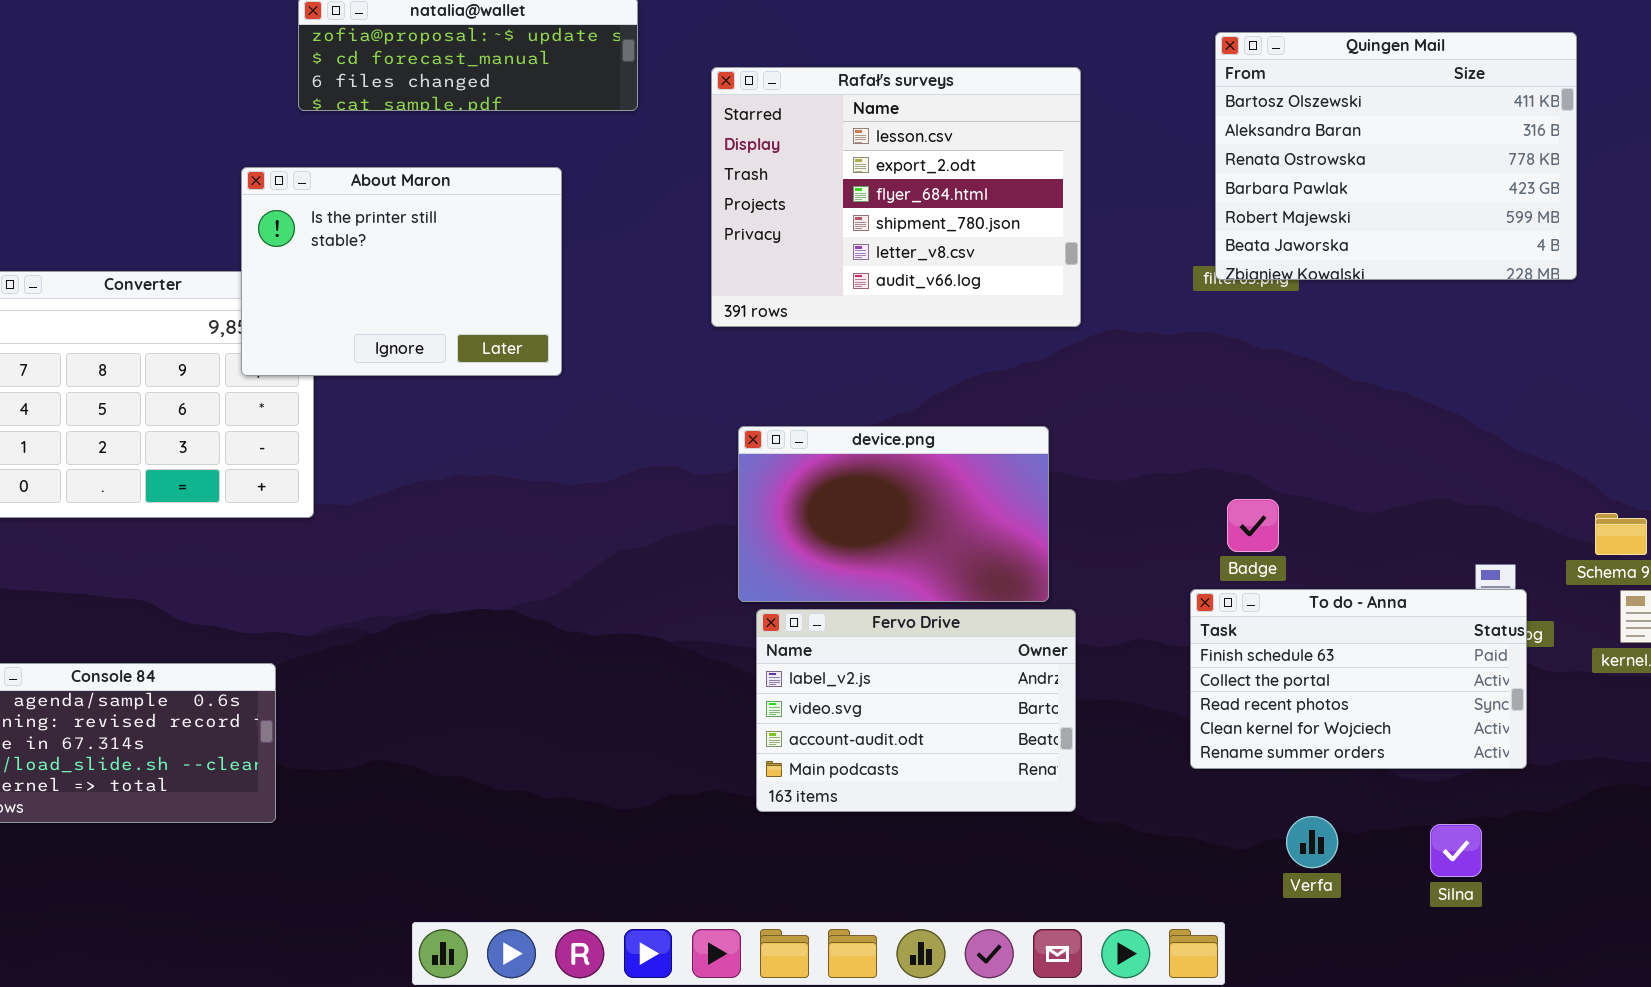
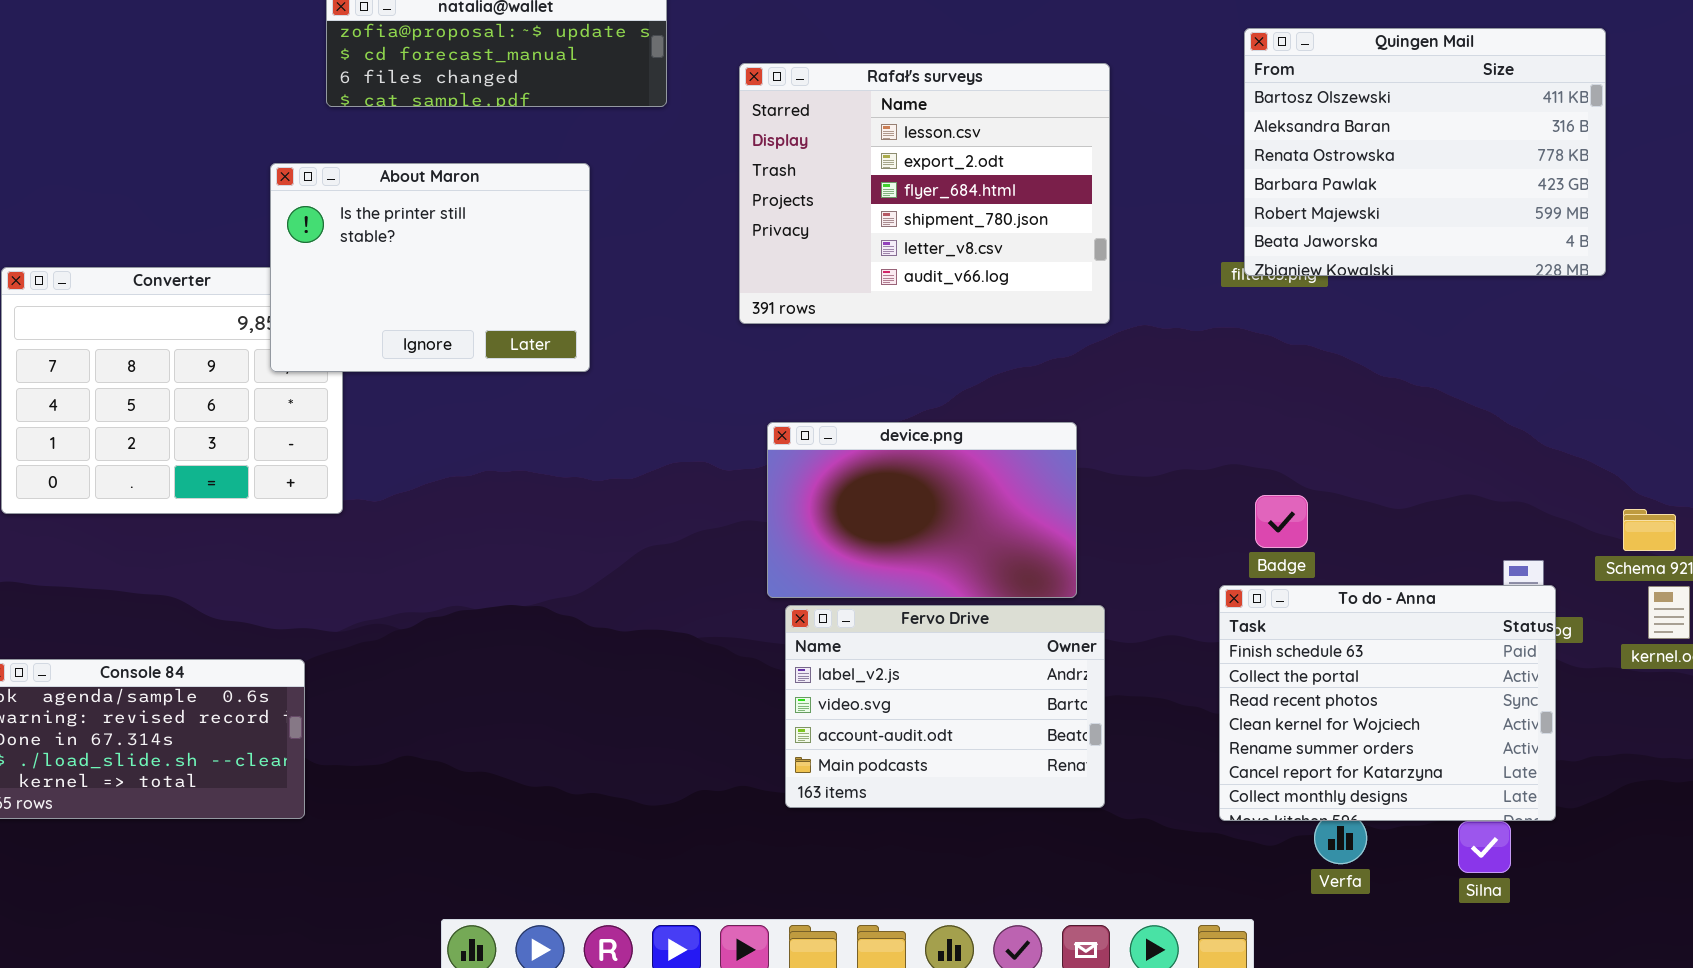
To do - Anna: [1190,589,1527,769] -> [1219,585,1556,821], resized

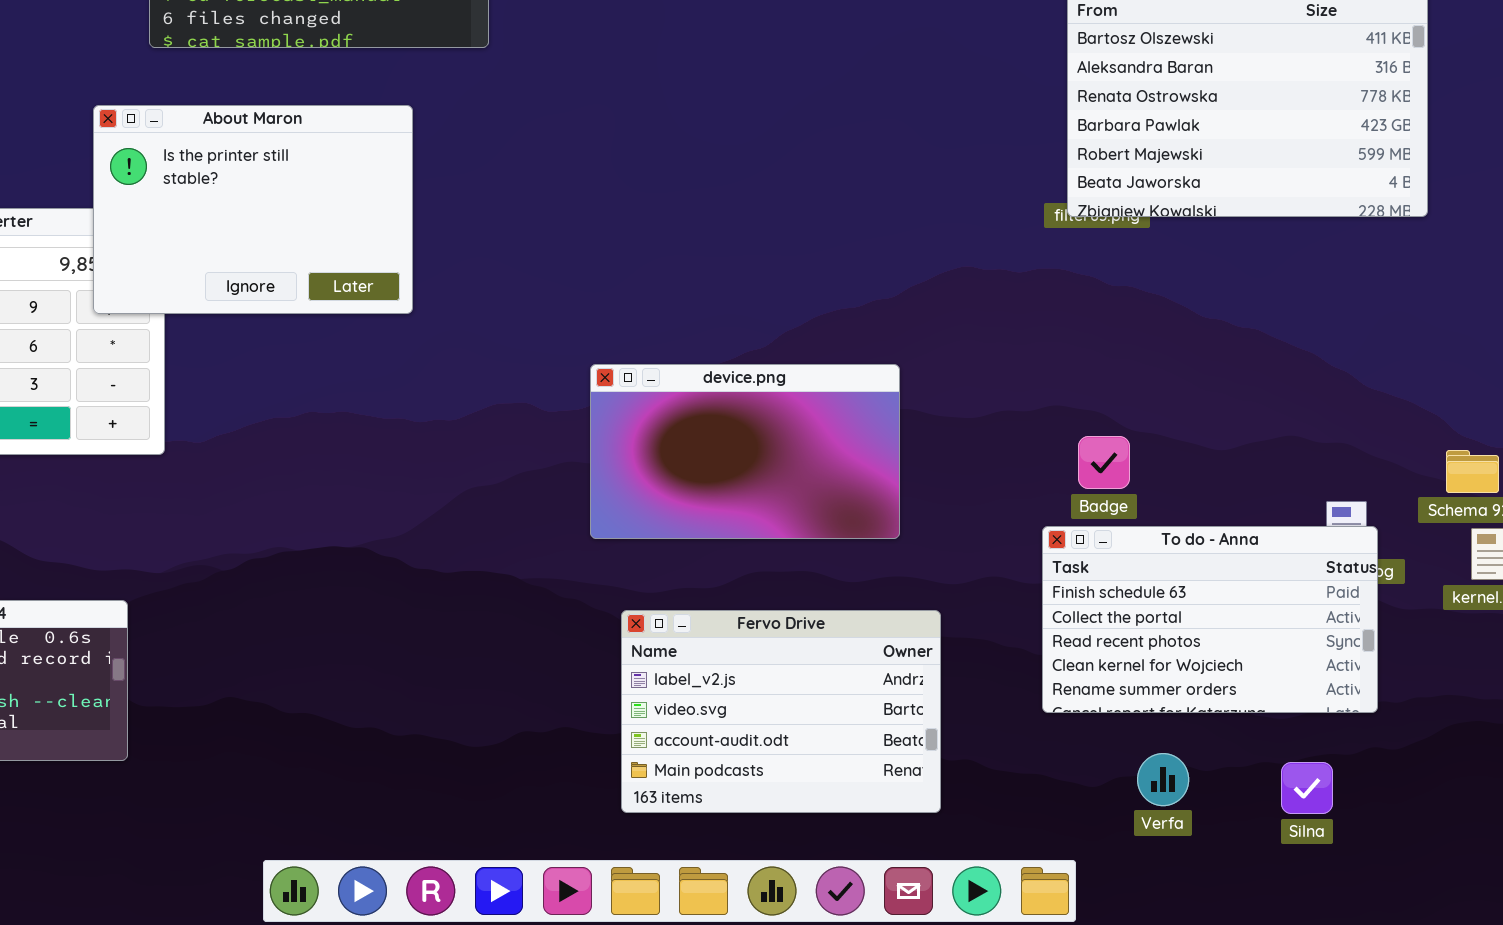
Rafał's surveys: [739,63,1110,324] -> none, closed
To do - Anna: [1219,585,1556,821] -> [1042,526,1378,713], resized
Fervo Drive: [785,605,1105,808] -> [621,610,941,813], moved

